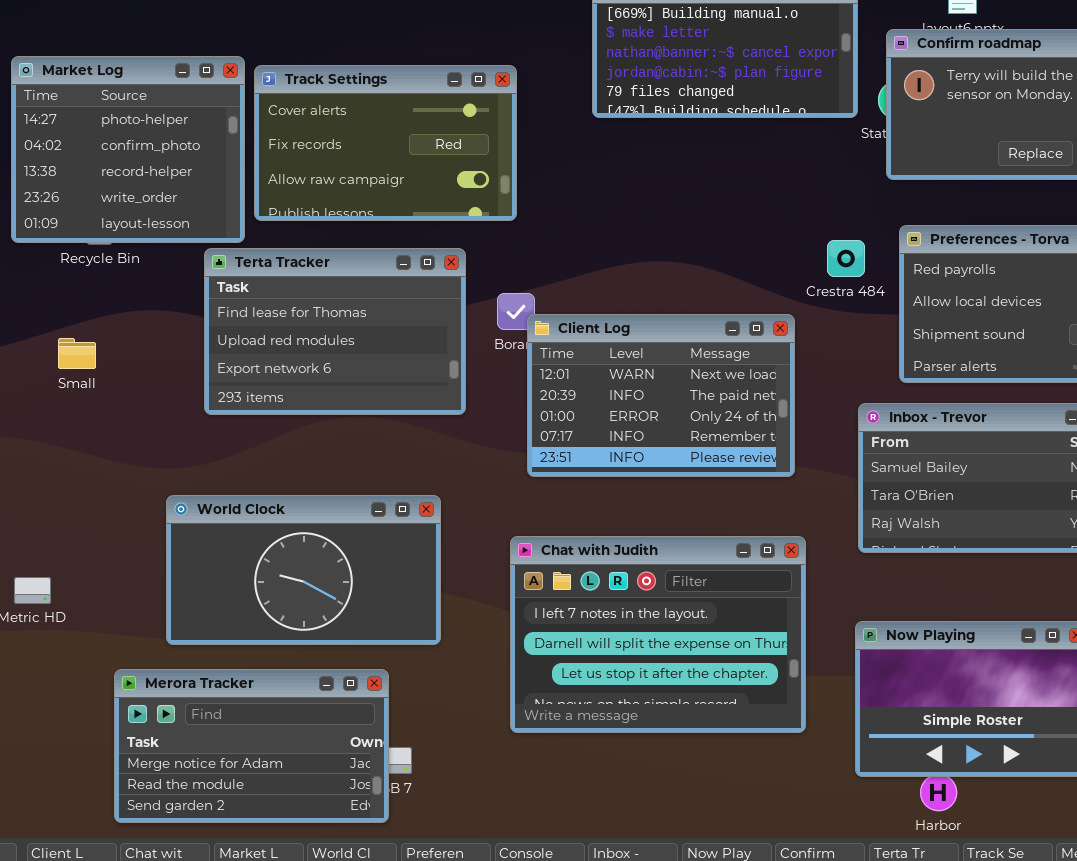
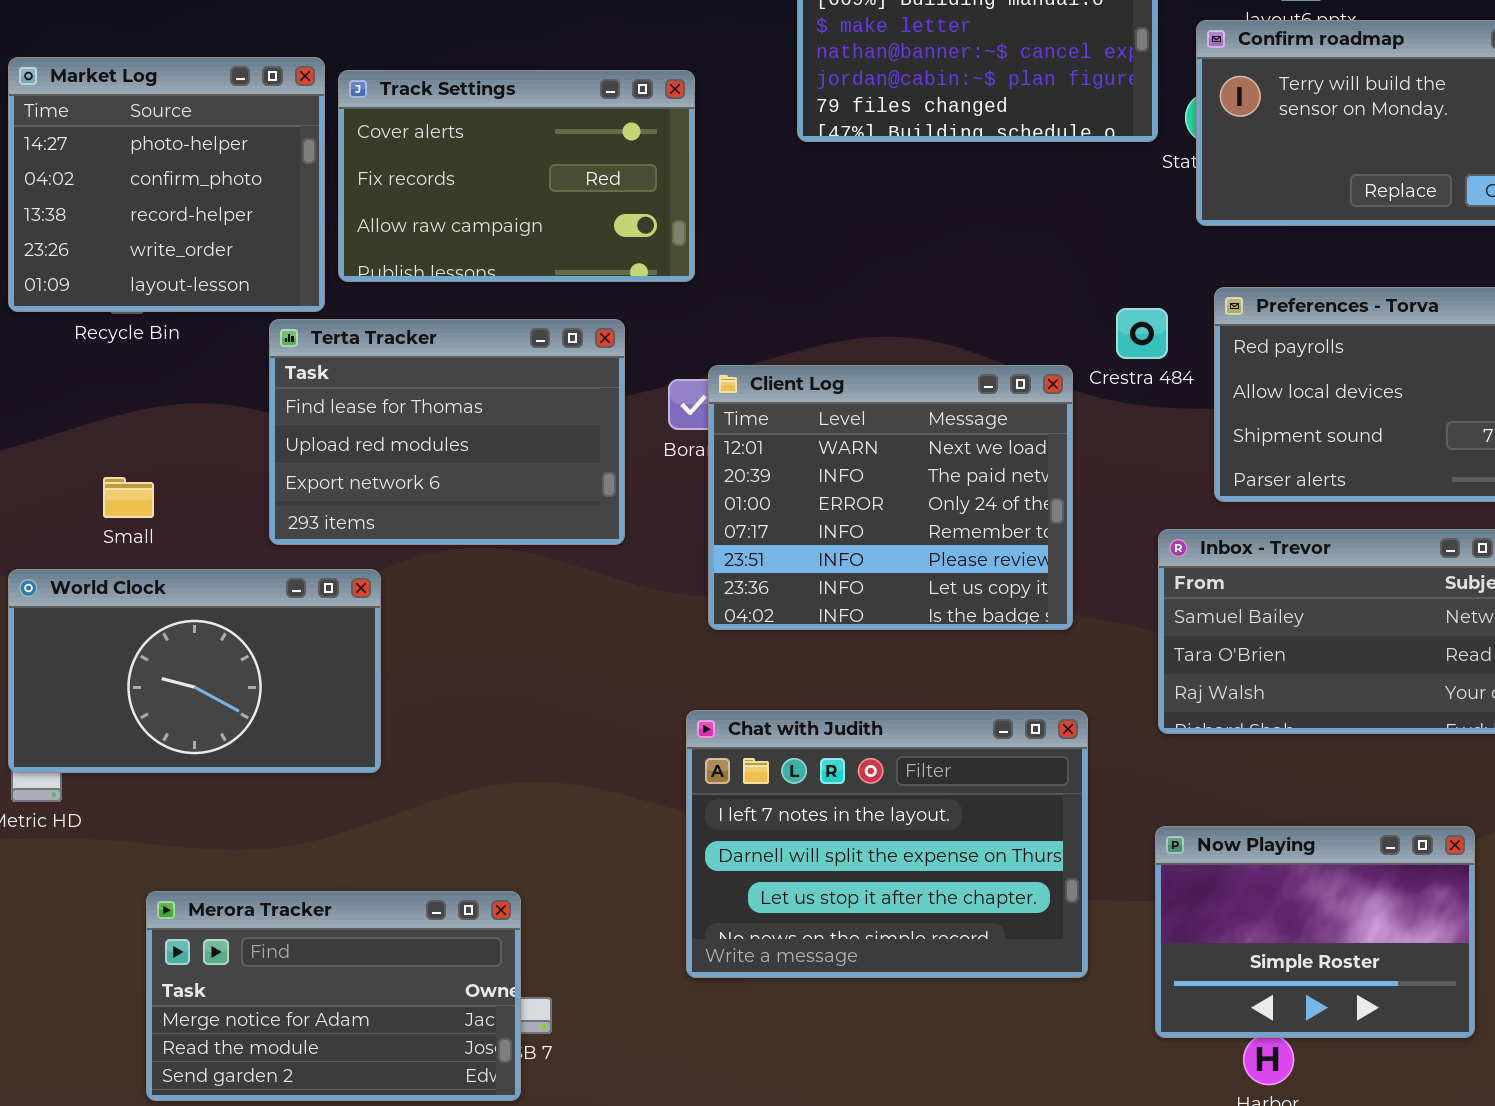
Client Log: [527,314,795,477] -> [708,365,1073,630], resized
Small: [58,338,96,369] -> [103,477,154,518], moved
World Clock: [166,495,441,645] -> [8,569,381,773], moved

